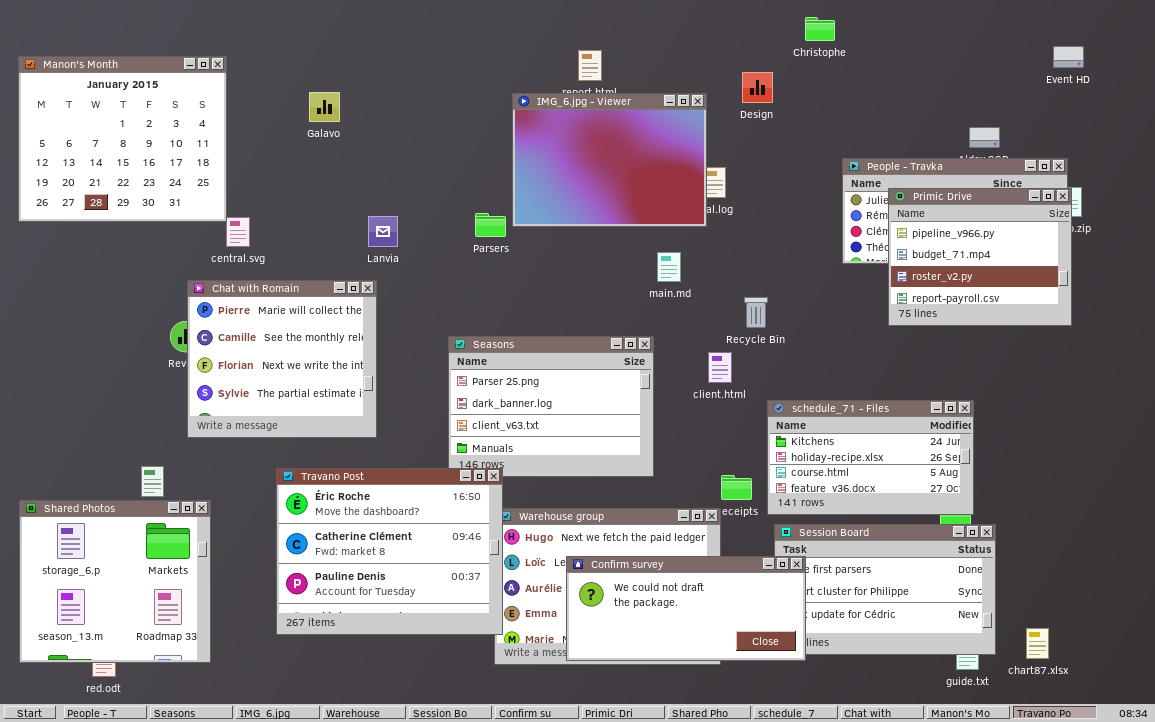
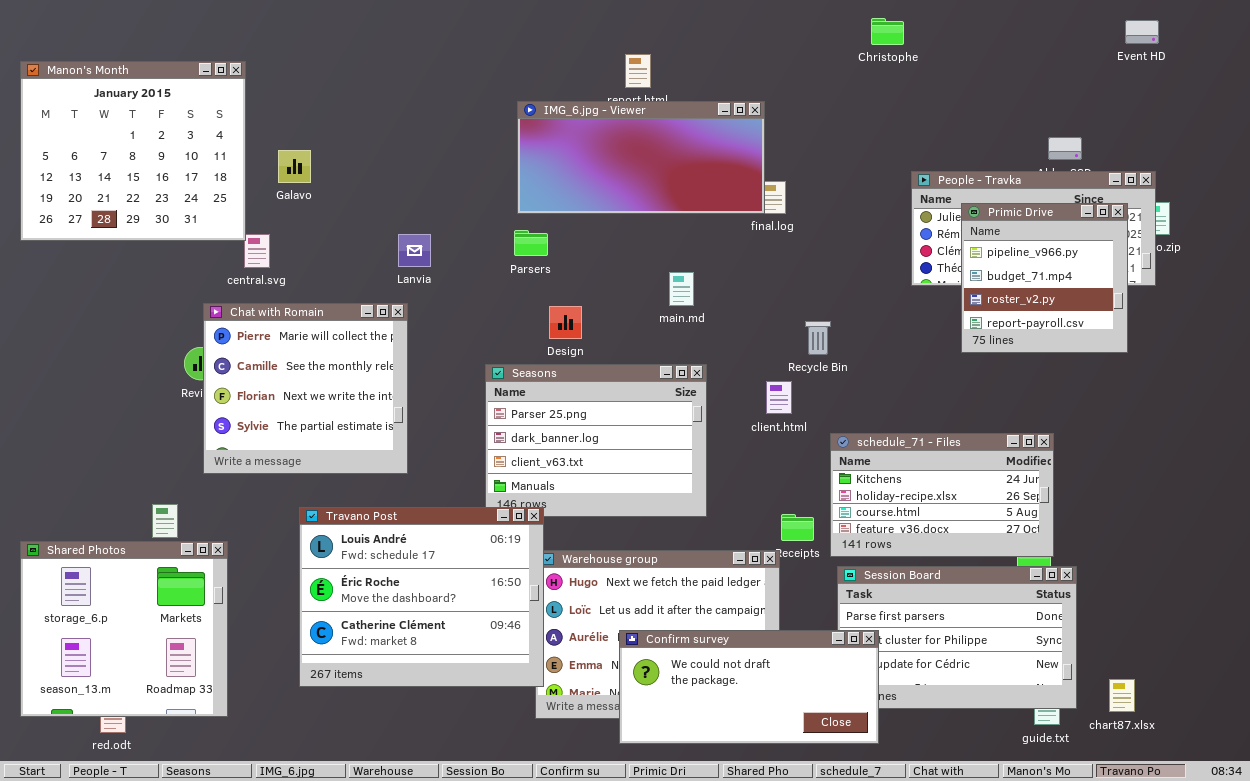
Event HD: [1053,46,1084,68] -> [1125,20,1159,44], moved
Design: [742,72,773,103] -> [549,306,582,339], moved
Galavo: [309,92,340,122] -> [278,150,311,183], moved
IMG_6.jpg - Viewer: [512,93,707,227] -> [517,101,765,214], resized
Primic Drive: [888,188,1072,326] -> [961,203,1128,353], resized
main.md: [657,252,681,282] -> [669,272,694,306], moved
Travano Post: [276,468,503,635] -> [299,507,544,687], scrolled up 1 row
Confirm survey: [566,556,806,661] -> [619,630,879,744], moved

